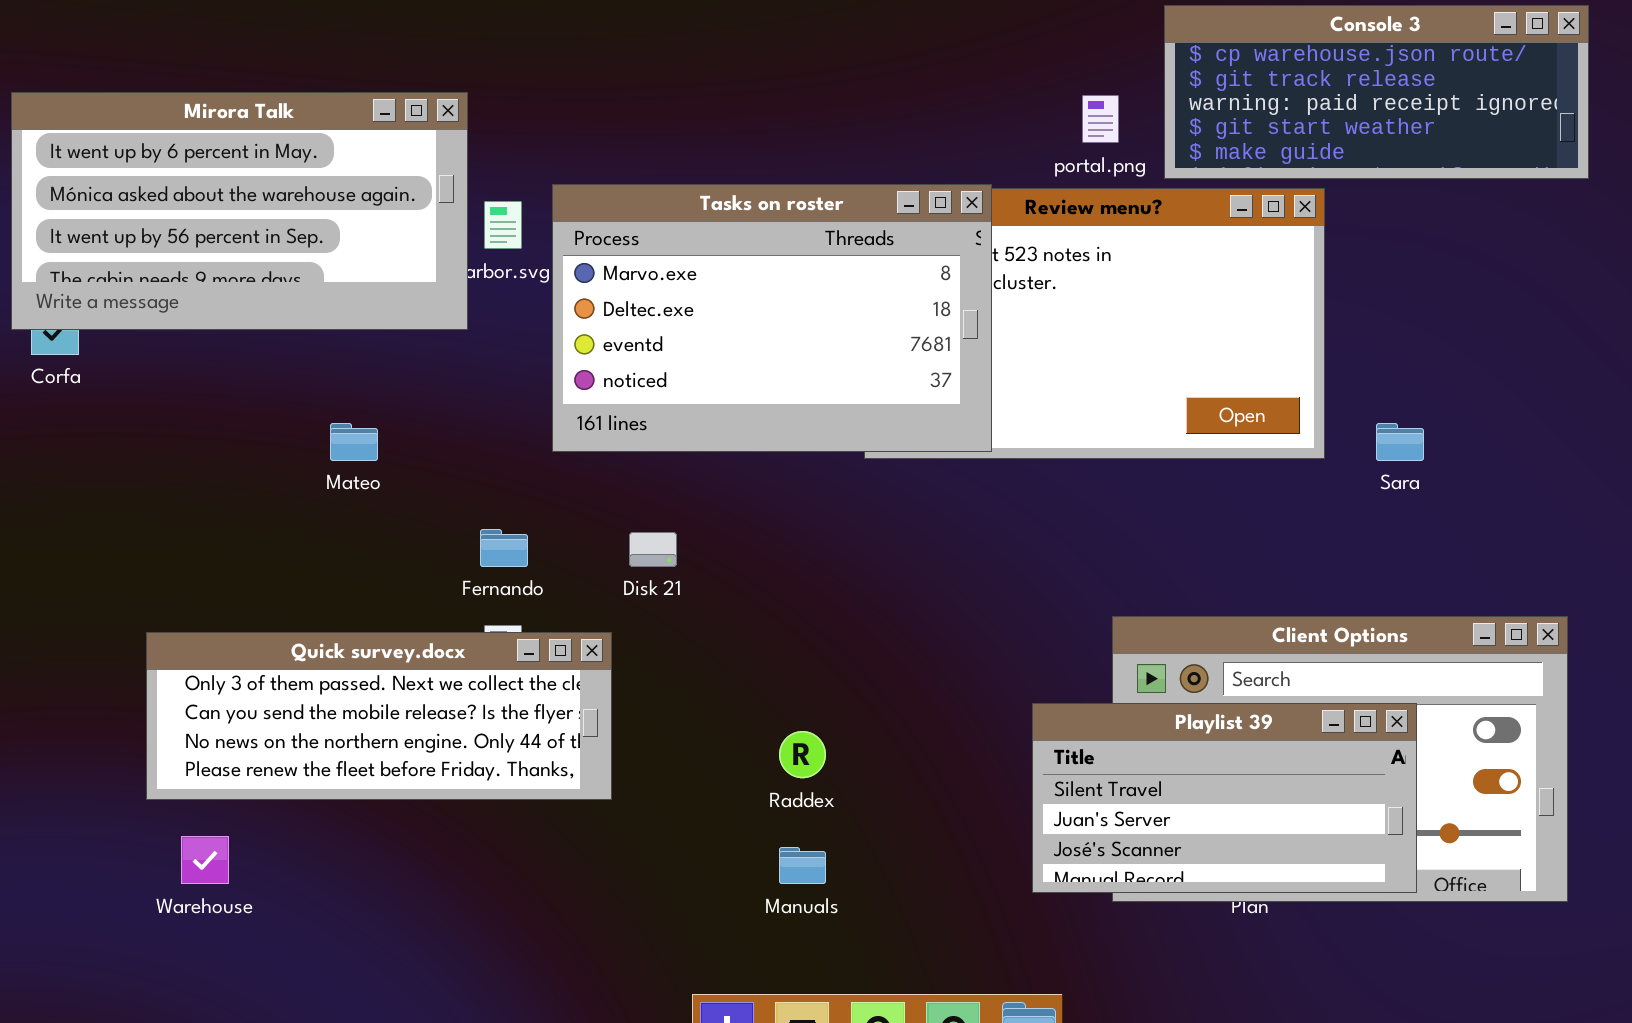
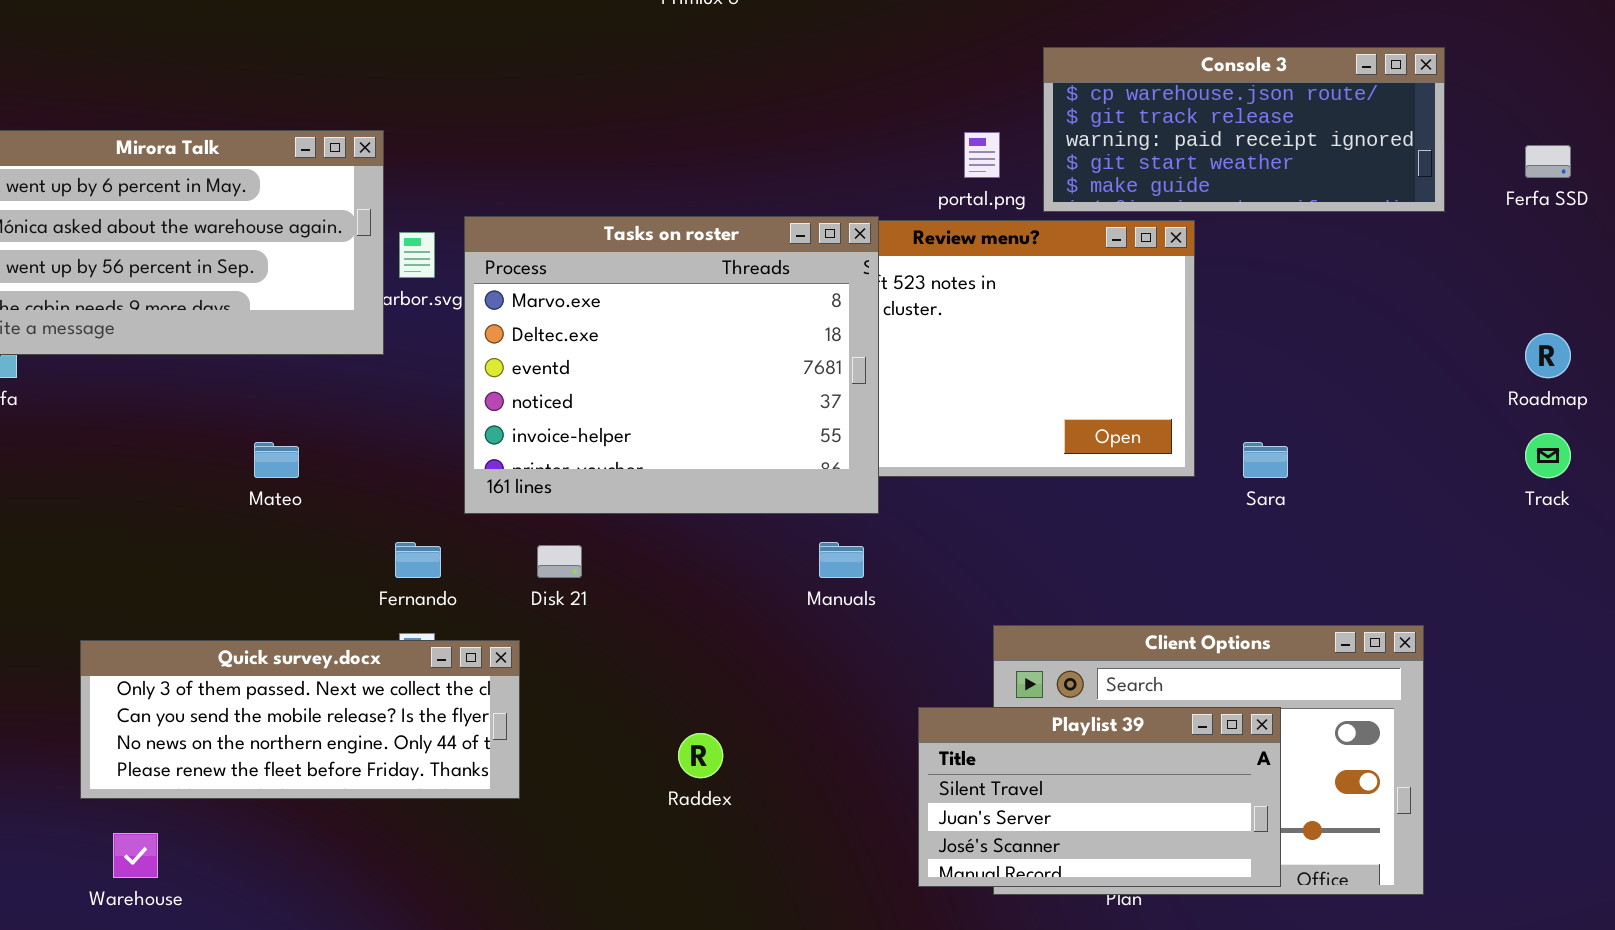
Tasks on roster: [552,184,992,452] -> [464,216,879,514], resized
Manuals: [779,847,826,884] -> [819,542,864,578], moved

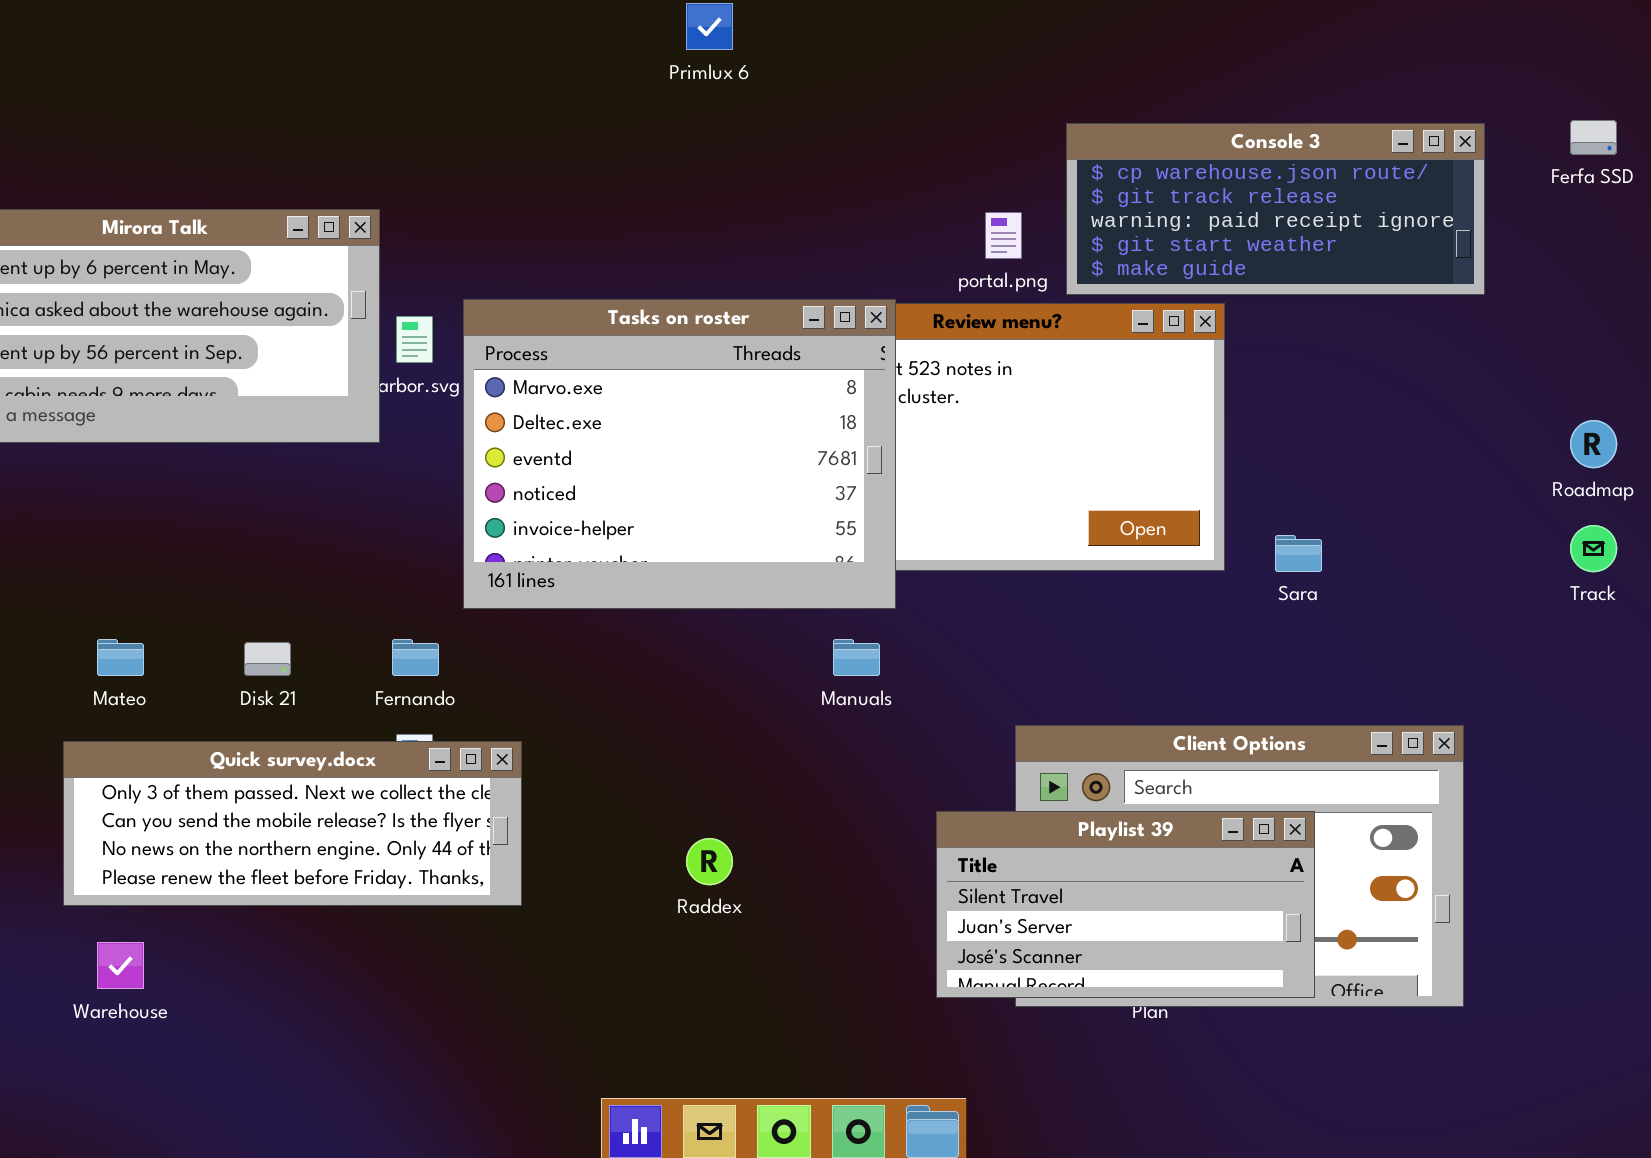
Ferfa SSD: [1525,145,1571,178] -> [1570,120,1617,155], moved
Mateo: [254,442,299,478] -> [97,639,144,676], moved
Disk 21: [537,545,582,578] -> [244,642,291,676], moved

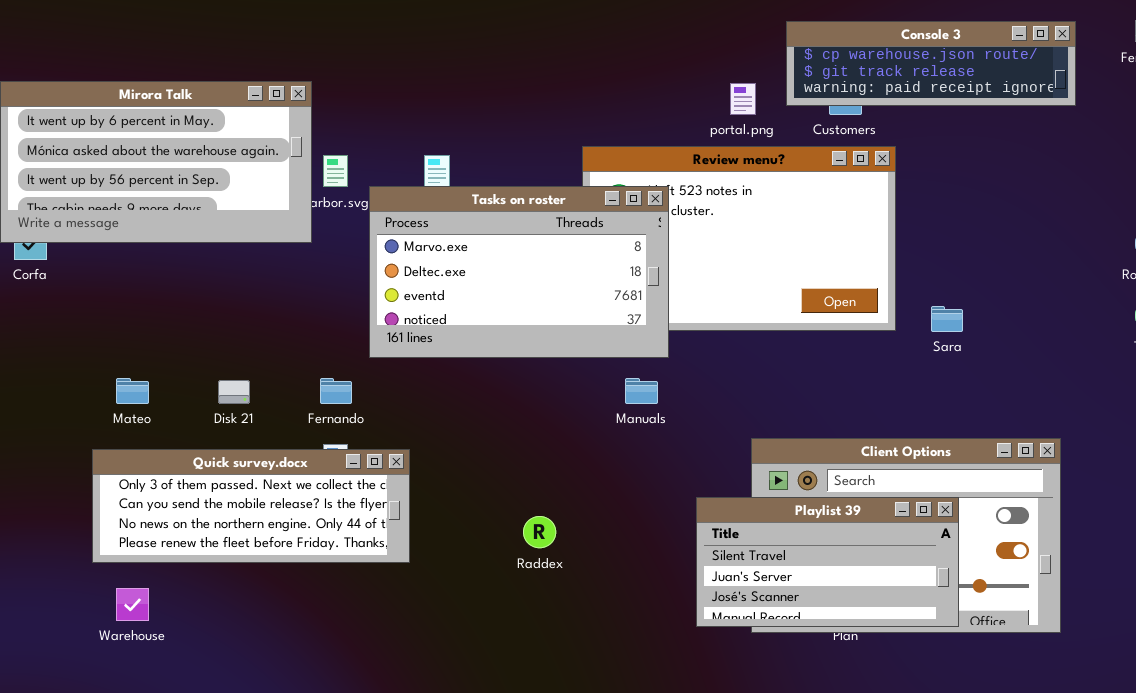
Console 3: [1066,123,1485,295] -> [786,21,1076,106], resized
Tasks on roster: [463,299,896,609] -> [369,186,669,358], resized

